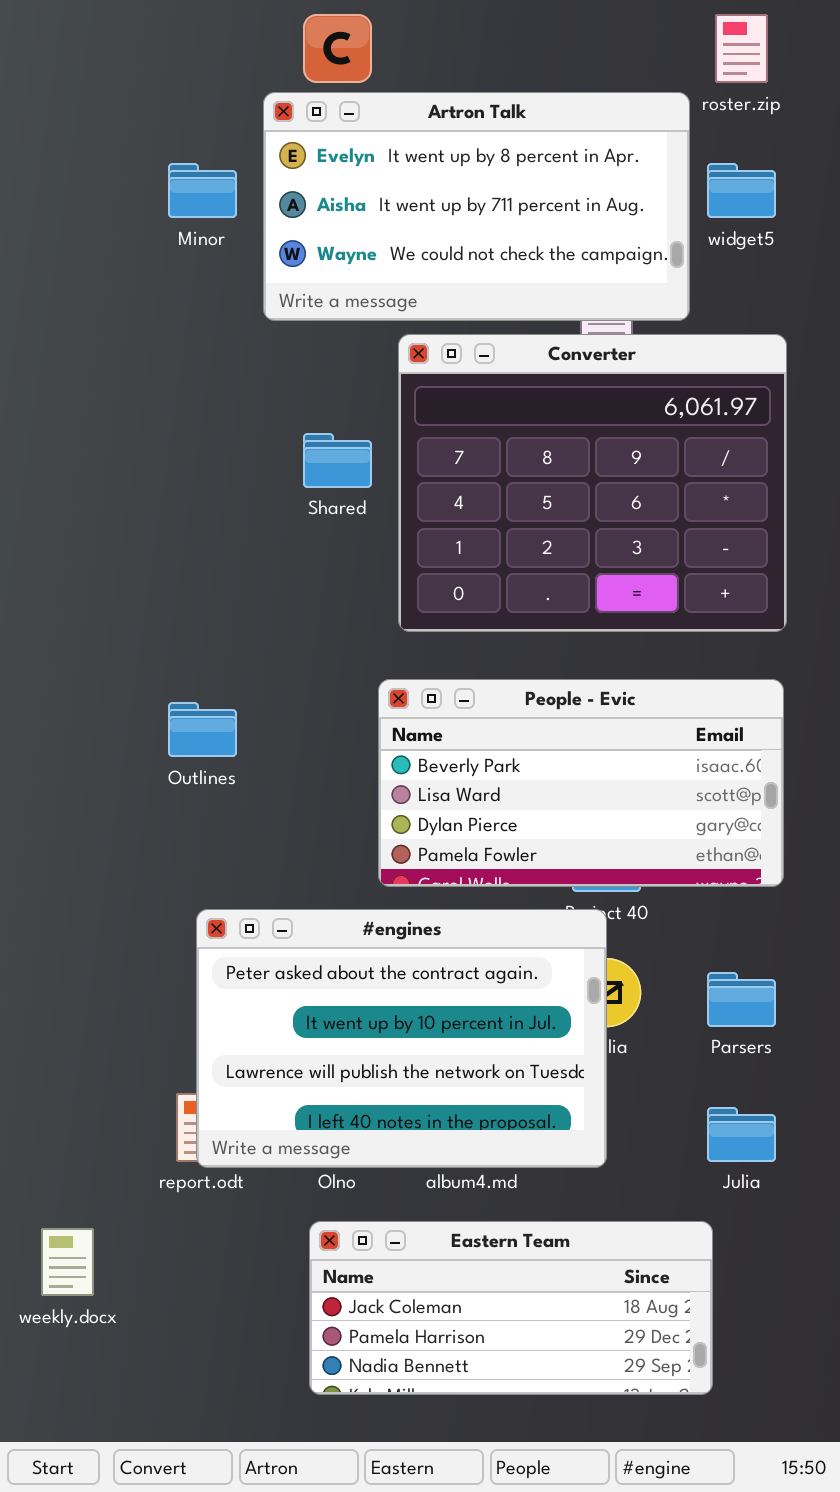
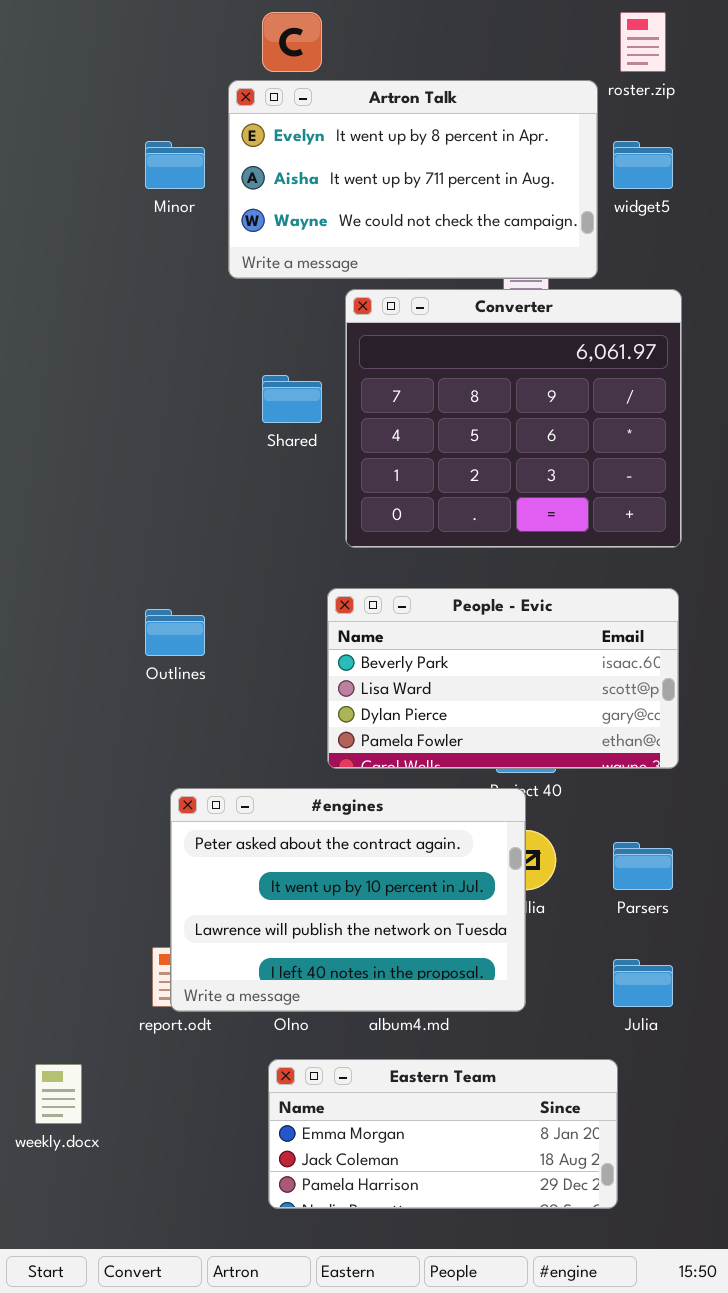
Eastern Team: [309,1221,713,1395] -> [268,1059,618,1209], scrolled up 1 row

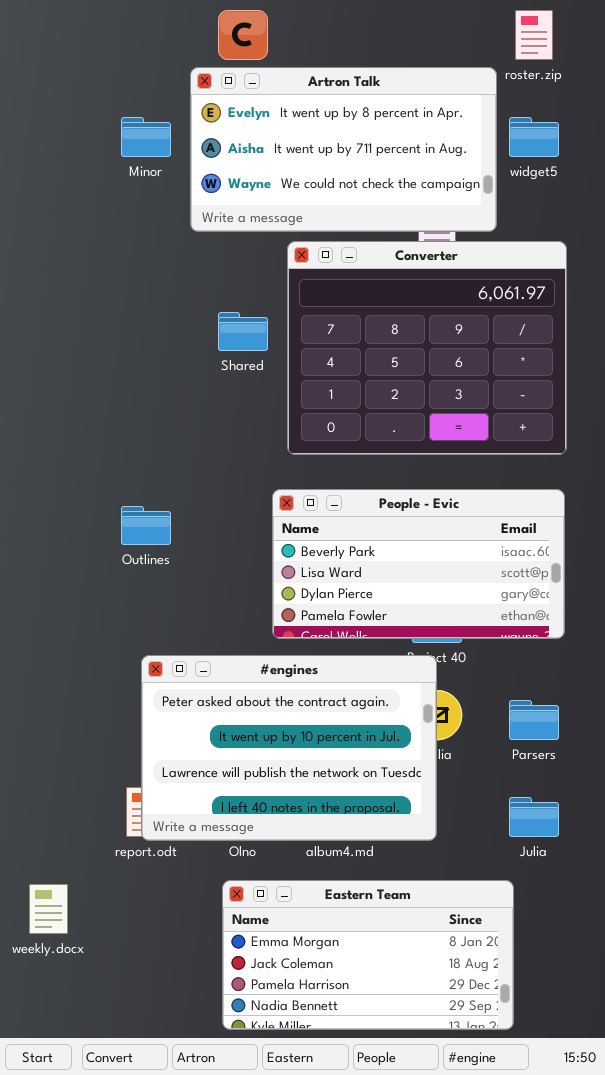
Eastern Team: [268,1059,618,1209] -> [222,880,514,1030], resized

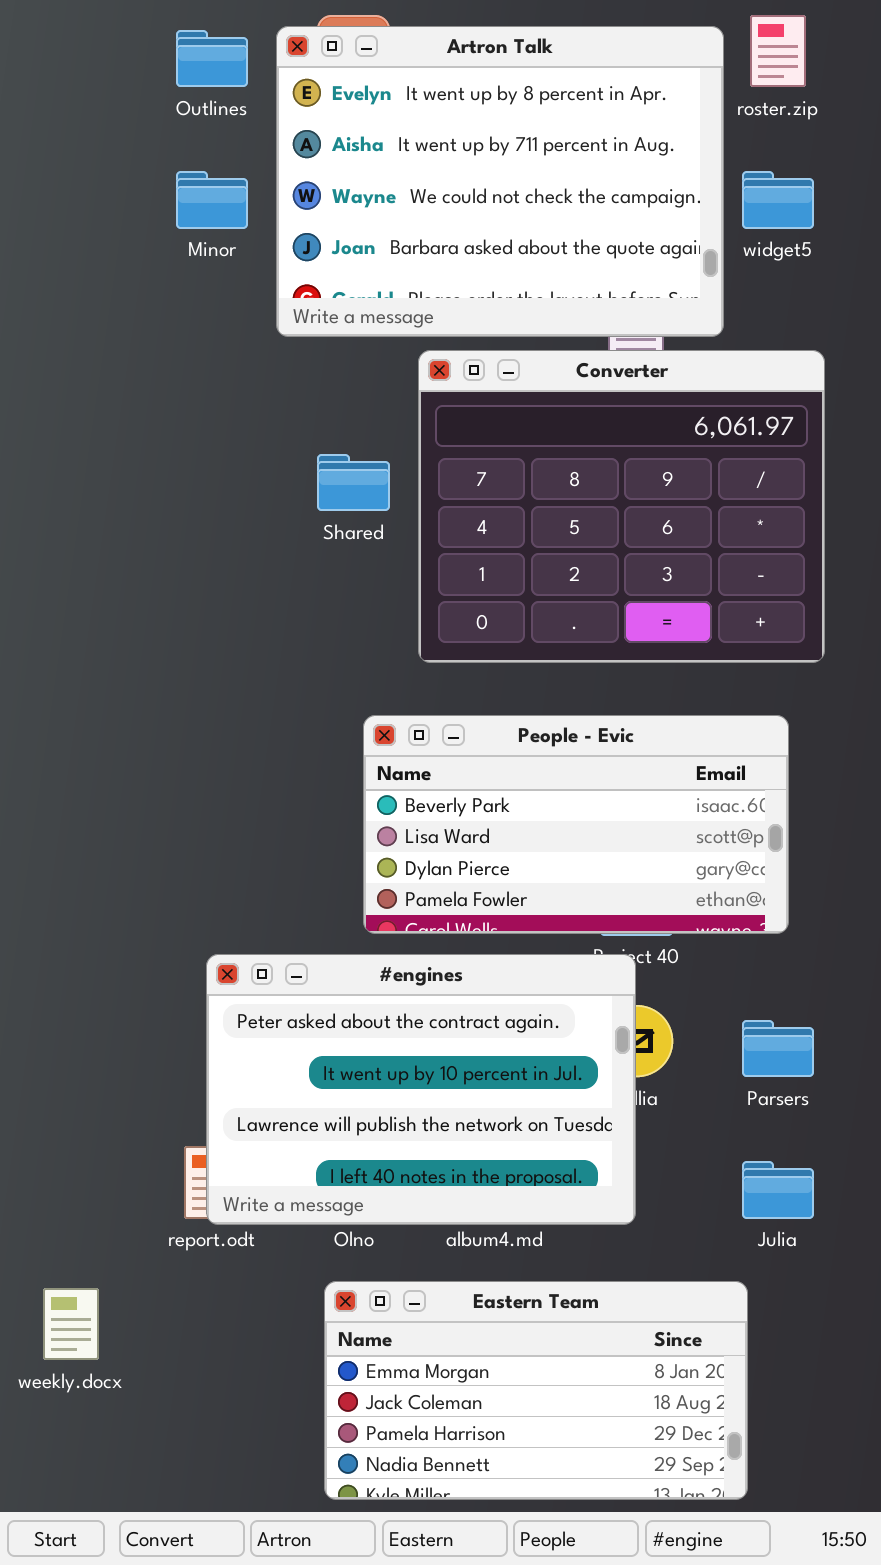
Artron Talk: [190,67,497,232] -> [276,26,724,337], resized
People - Evic: [272,489,565,639] -> [363,715,789,934], moved
Outlines: [121,506,171,545] -> [176,30,248,87], moved

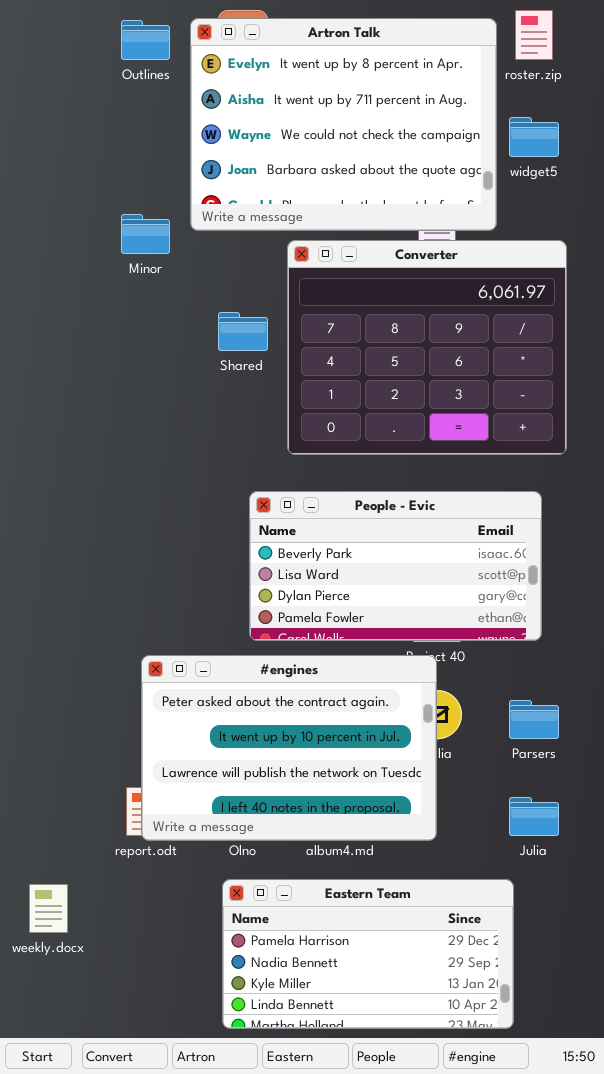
Minor: [176,171,248,229] -> [121,214,170,254], moved
Eastern Team: [324,1281,748,1500] -> [222,879,514,1029], scrolled down 2 rows

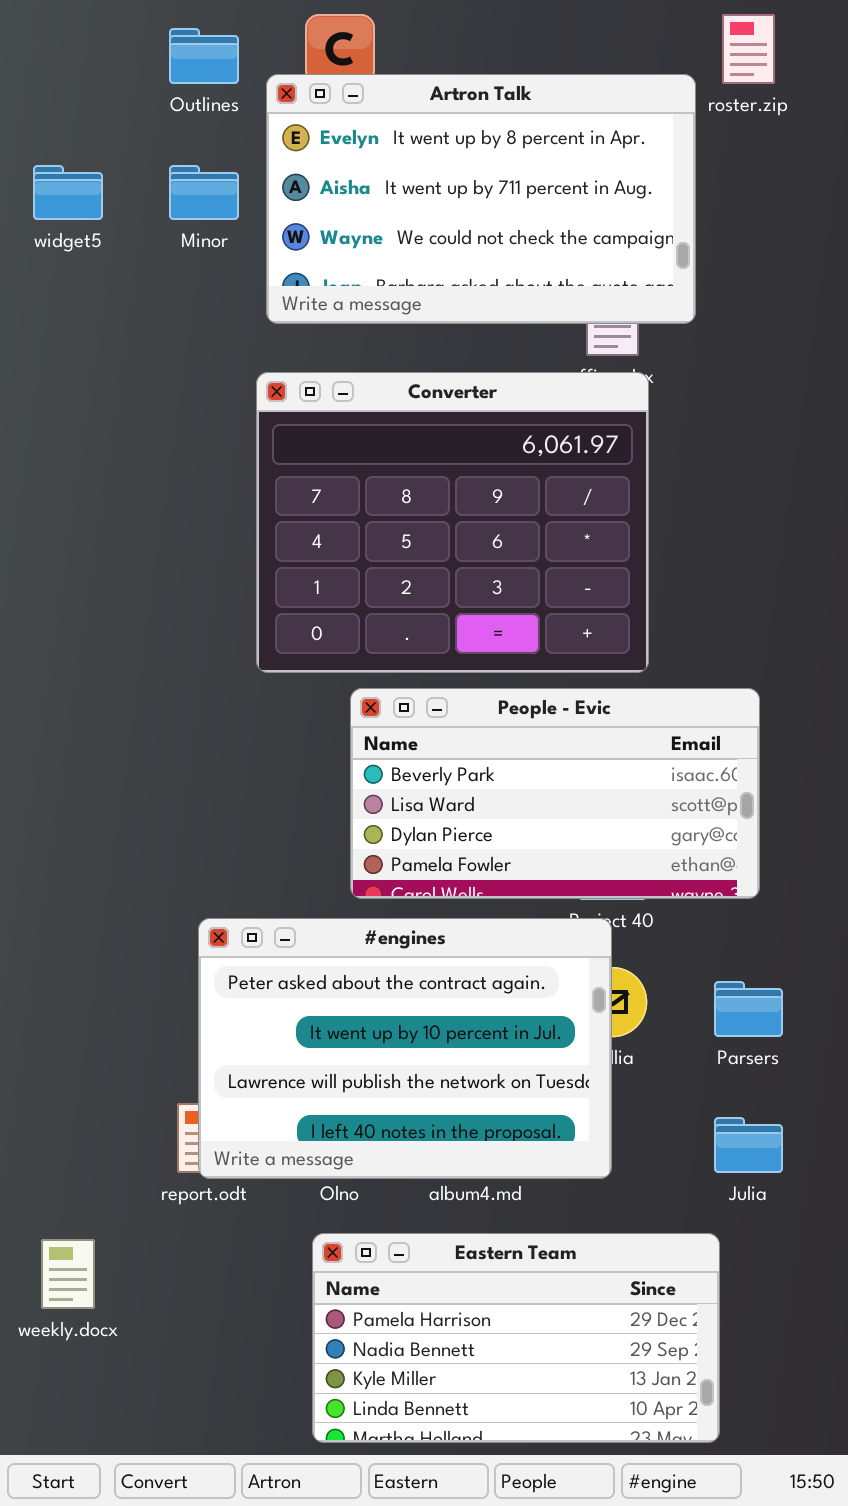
Artron Talk: [190,18,497,231] -> [266,74,696,324], resized
widget5: [509,117,559,157] -> [33,165,103,220], moved
Minor: [121,214,170,254] -> [169,165,239,220], moved
Converter: [287,240,567,455] -> [256,372,649,673], moved

